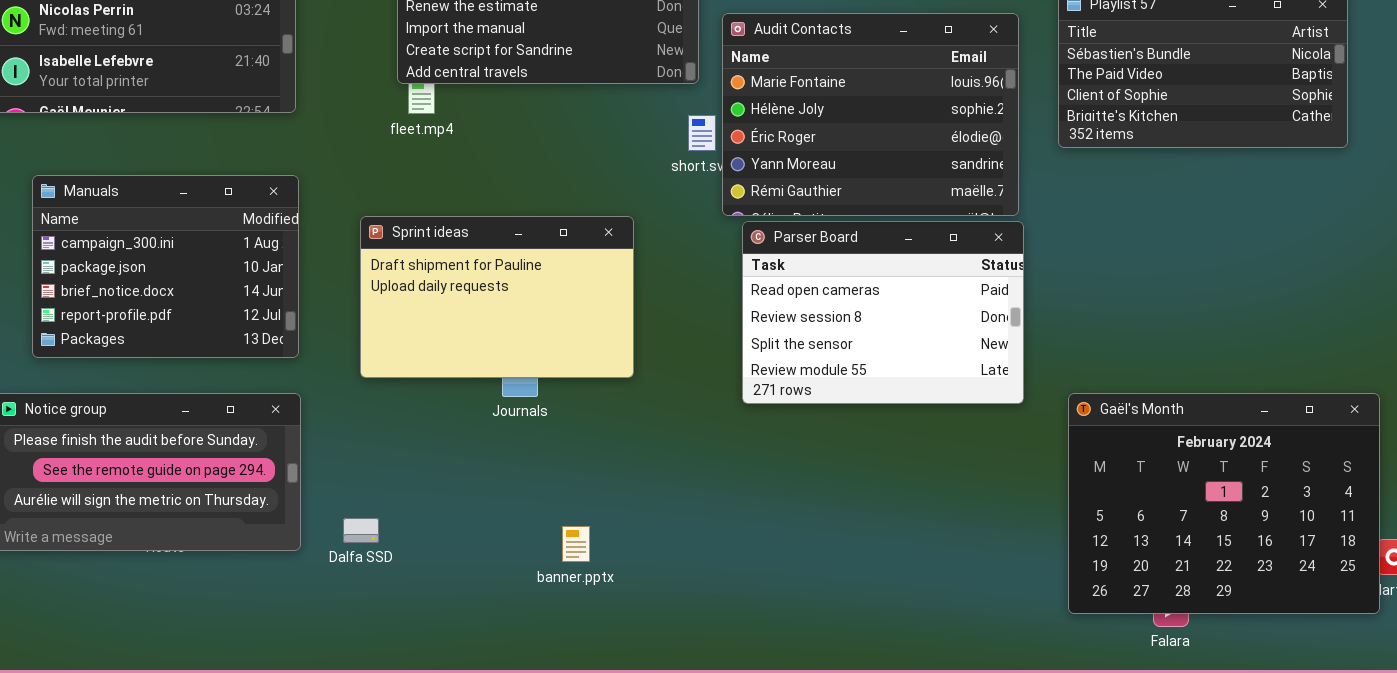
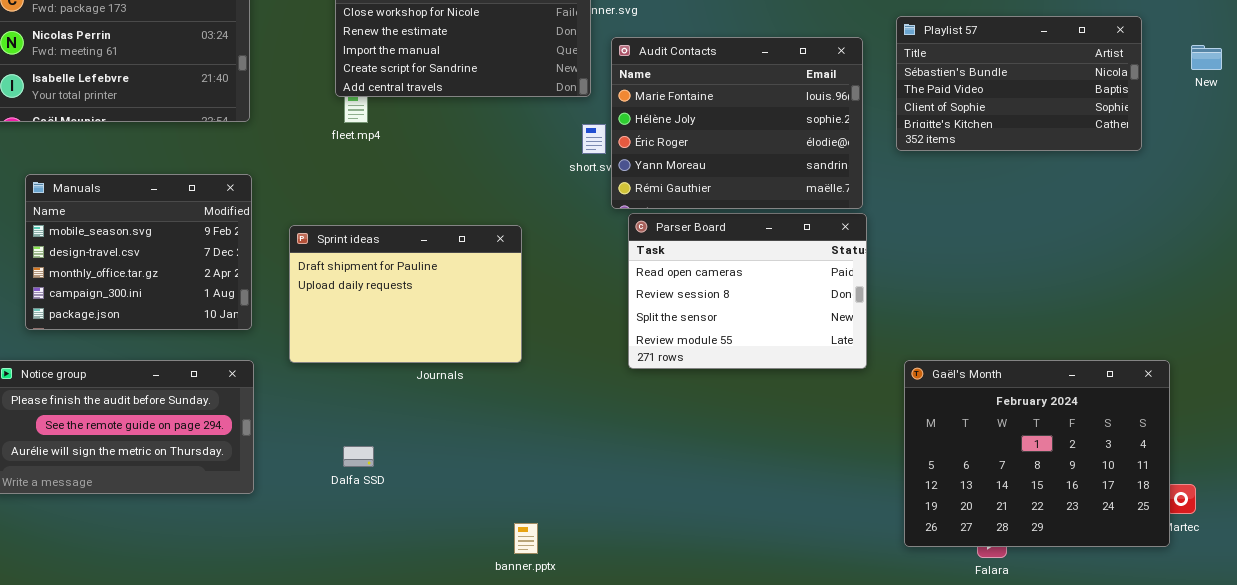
Manuals: [32,175,299,358] -> [25,174,252,330], scrolled up 3 rows
Sprint ideas: [360,216,634,378] -> [289,225,522,363], moved
Dalfa SSD: [343,518,379,543] -> [343,446,374,467], moved
banner.pptx: [562,526,590,562] -> [514,523,538,554], moved

